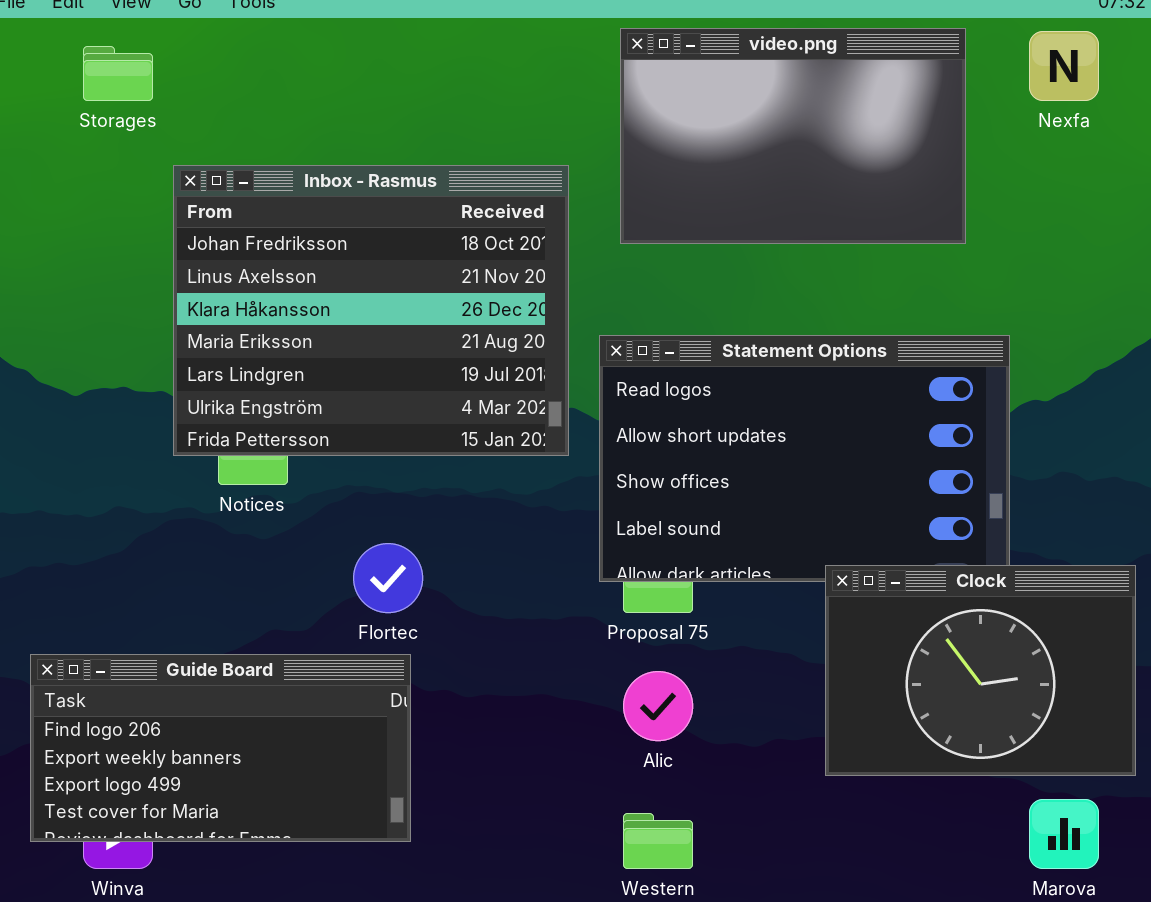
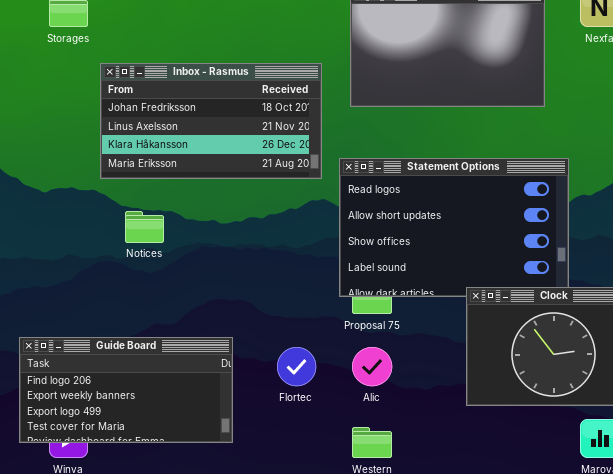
Inbox - Rasmus: [173,165,569,456] -> [100,63,322,179], resized
Flortec: [353,543,423,613] -> [277,347,316,386], moved

